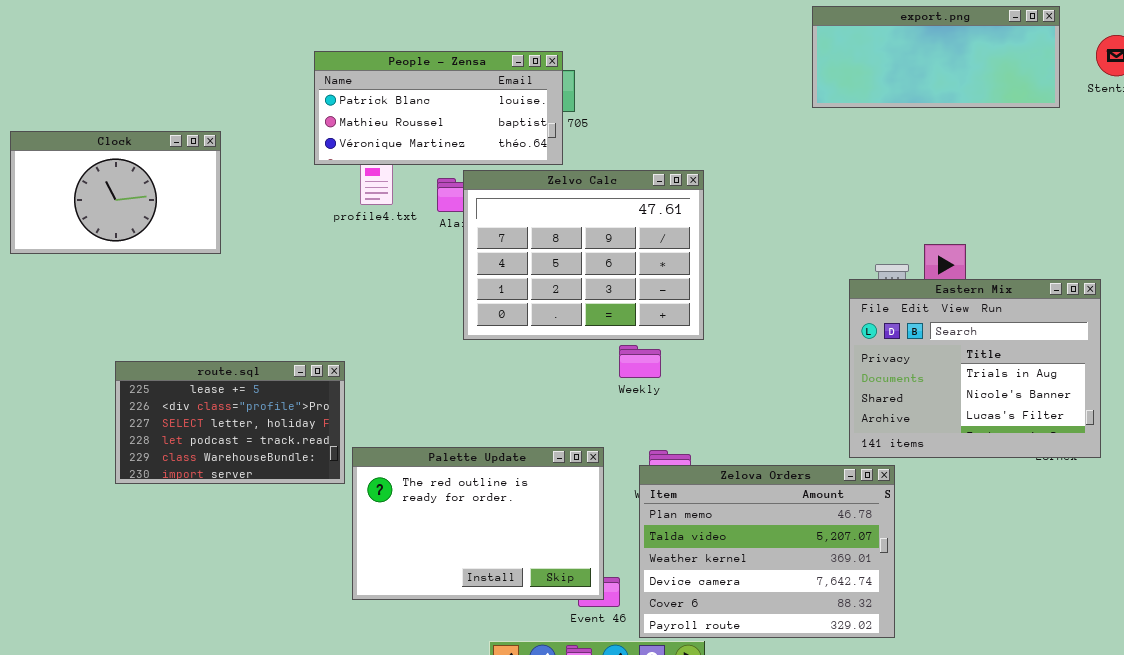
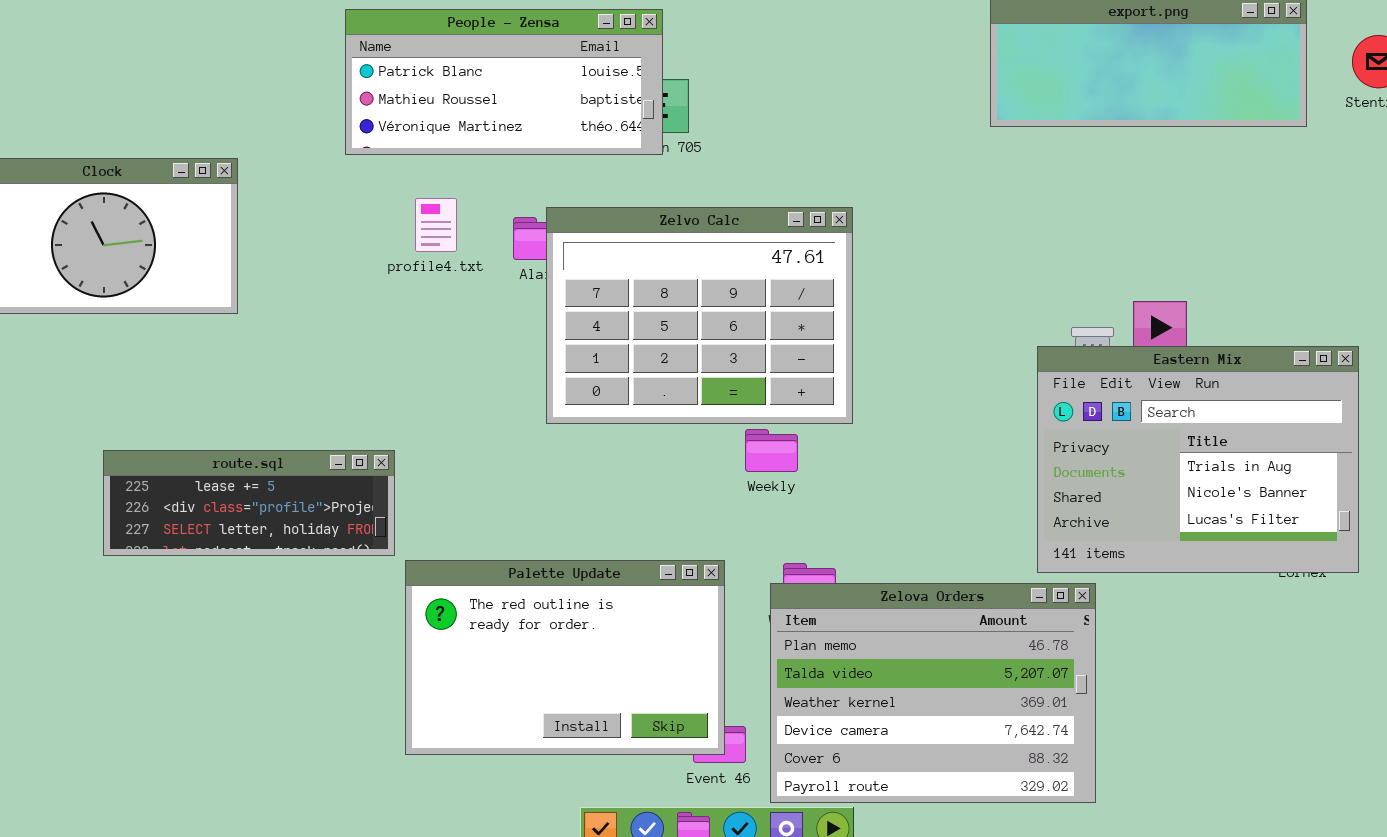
People - Zensa: [314,51,563,165] -> [345,9,663,155], moved
route.sql: [115,361,345,484] -> [103,450,395,556], resized

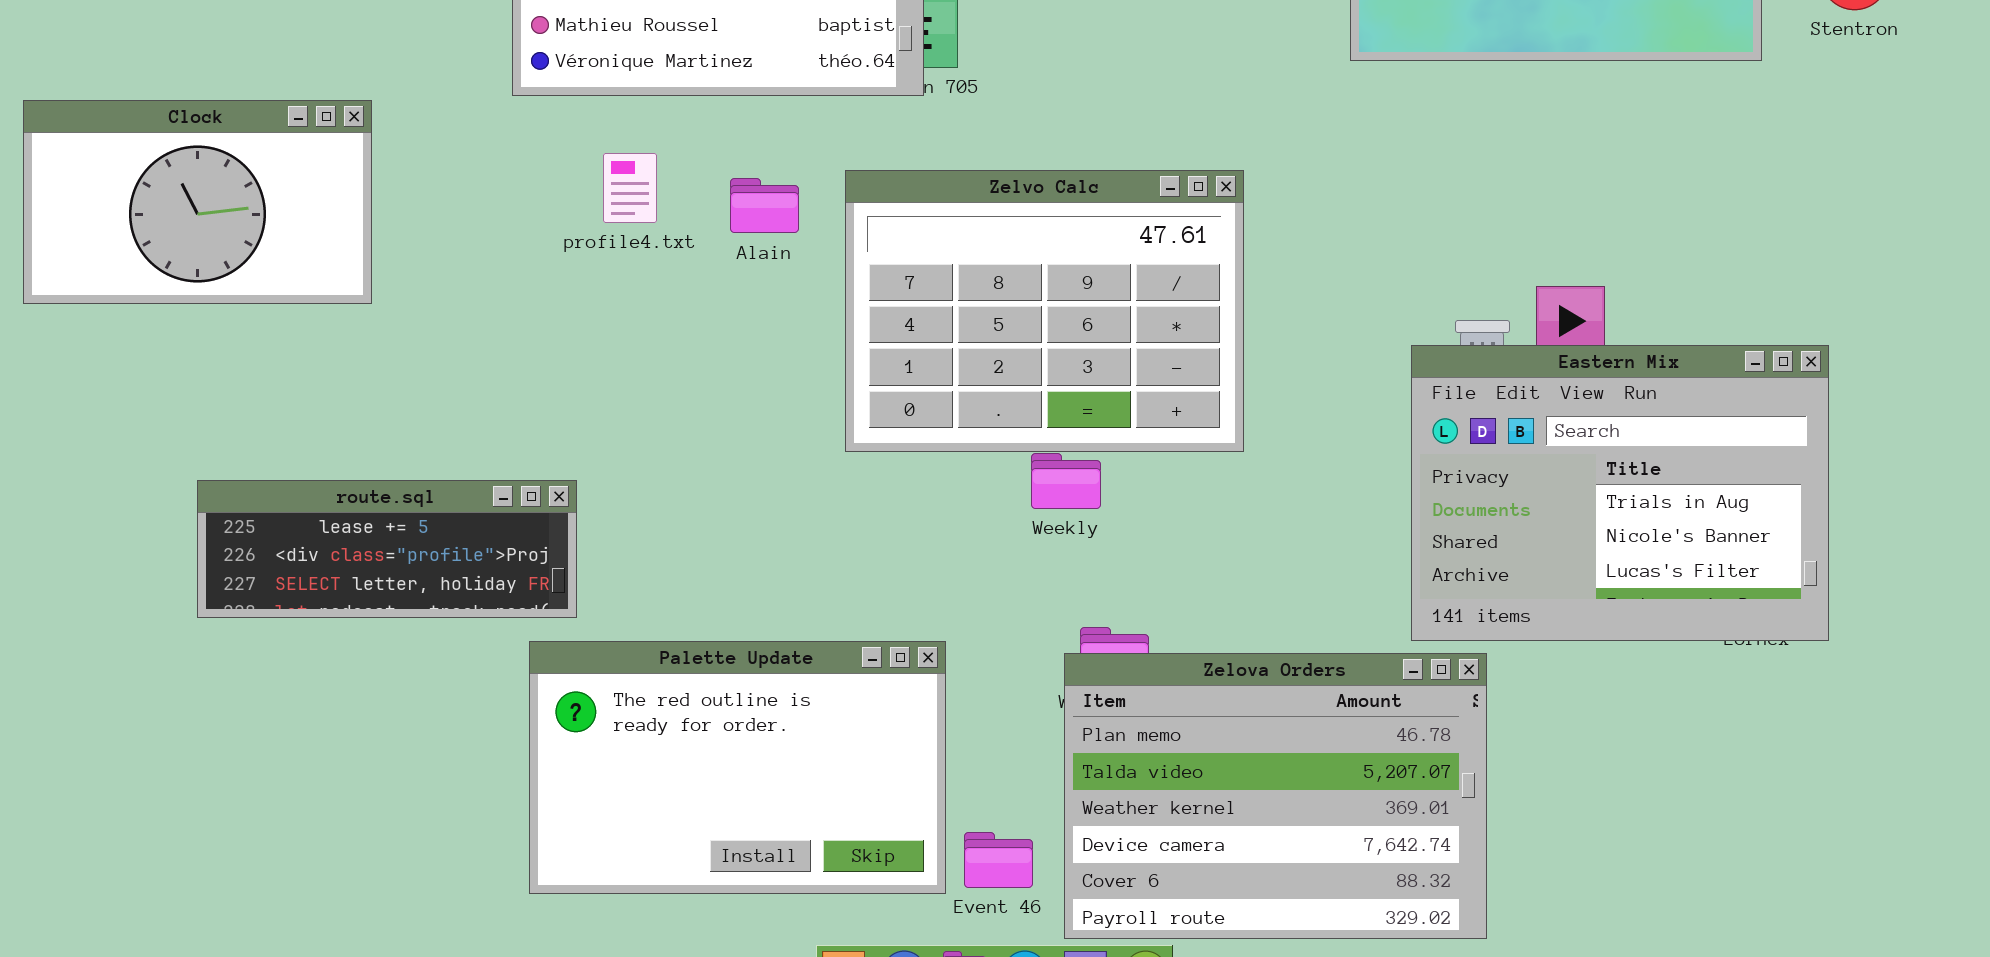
Zelvo Calc: [546,207,853,424] -> [845,170,1244,452], moved
Palette Update: [405,560,725,755] -> [529,641,946,894], moved

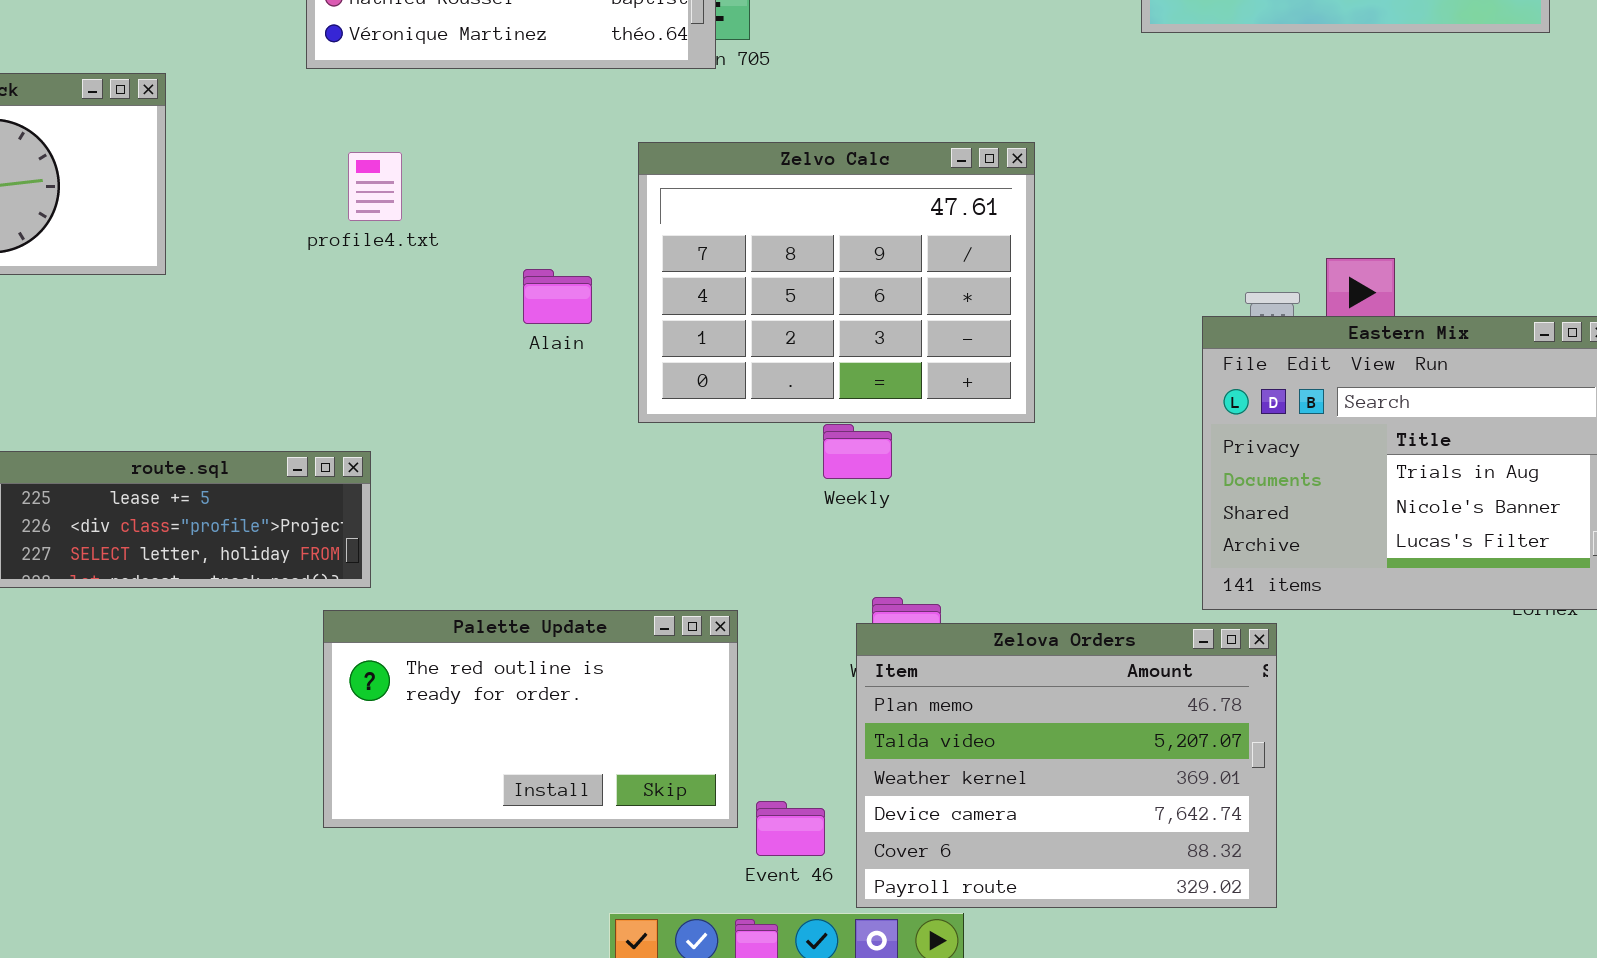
profile4.txt: [603,153,657,223] -> [348,152,402,221], moved
Alain: [730,178,799,233] -> [523,269,592,324], moved
Palette Update: [529,641,946,894] -> [323,610,738,828], resized

